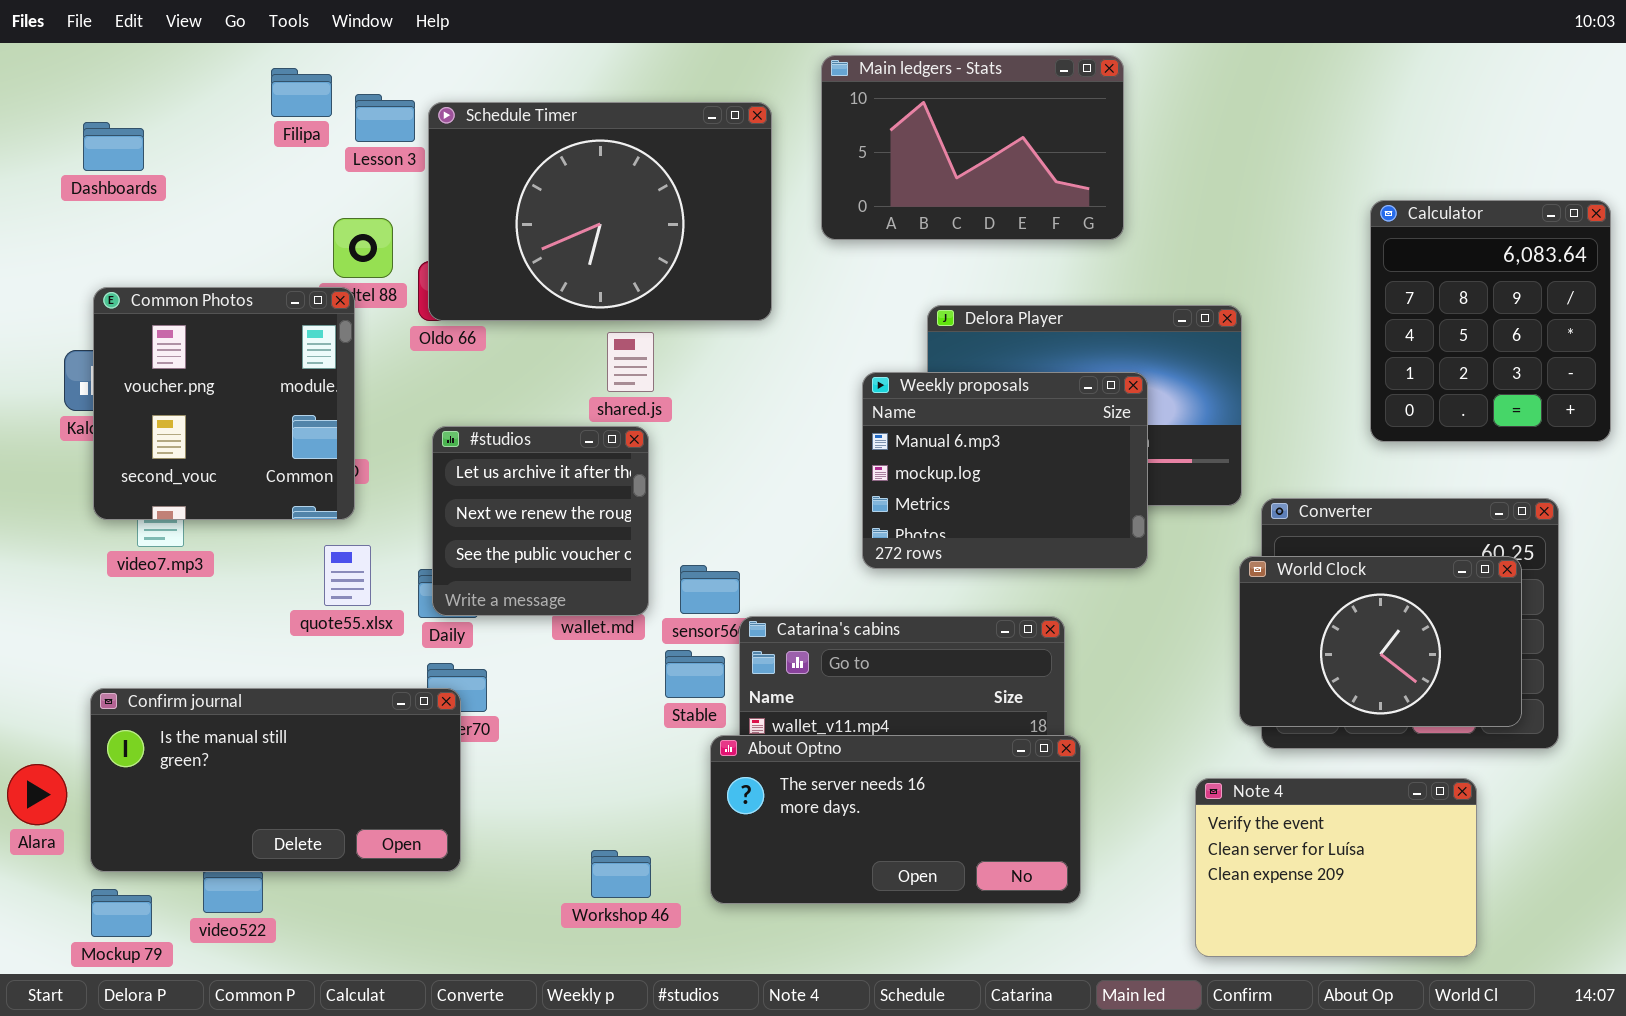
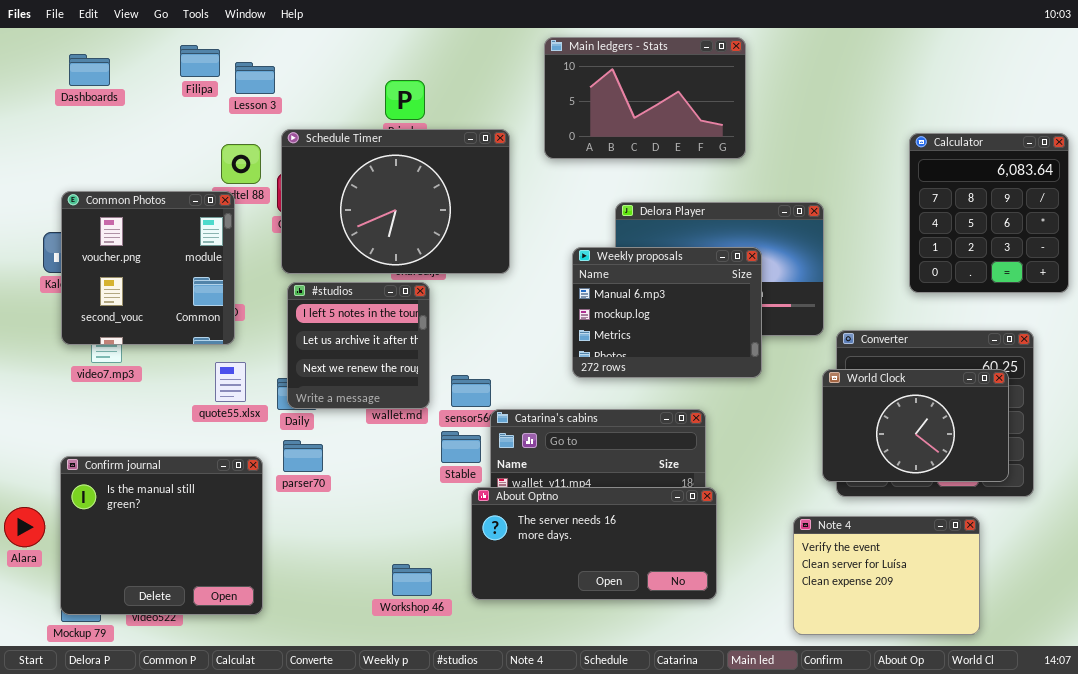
Schedule Timer: [428,102,772,321] -> [281,129,510,274], moved
Dashboards: [83,122,144,171] -> [69,54,110,86], moved
#studios: [432,426,649,616] -> [287,282,430,409], scrolled up 1 row
Confirm journal: [90,688,461,872] -> [60,456,263,615], resized

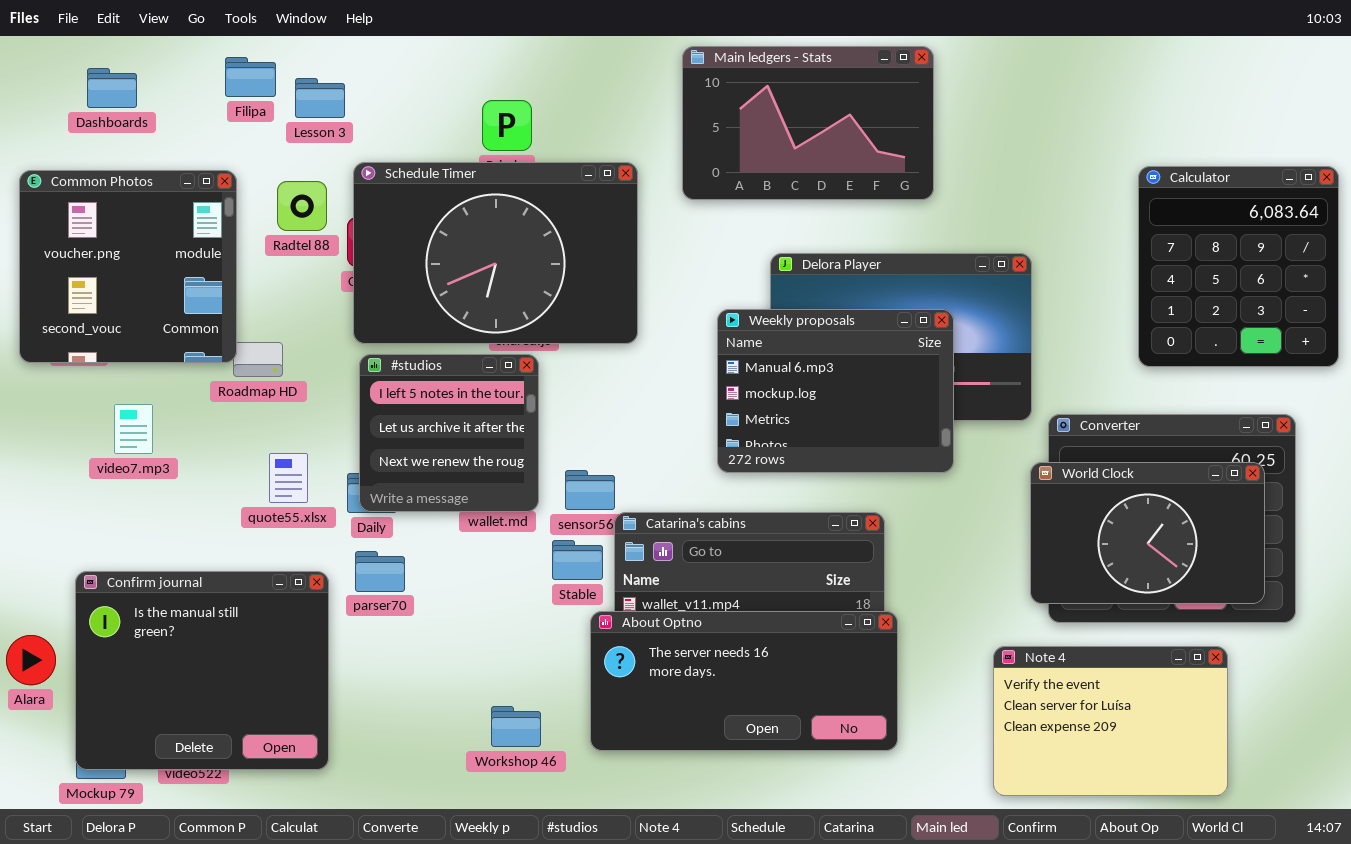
Common Photos: [61,191,235,345] -> [19,170,237,363], moved

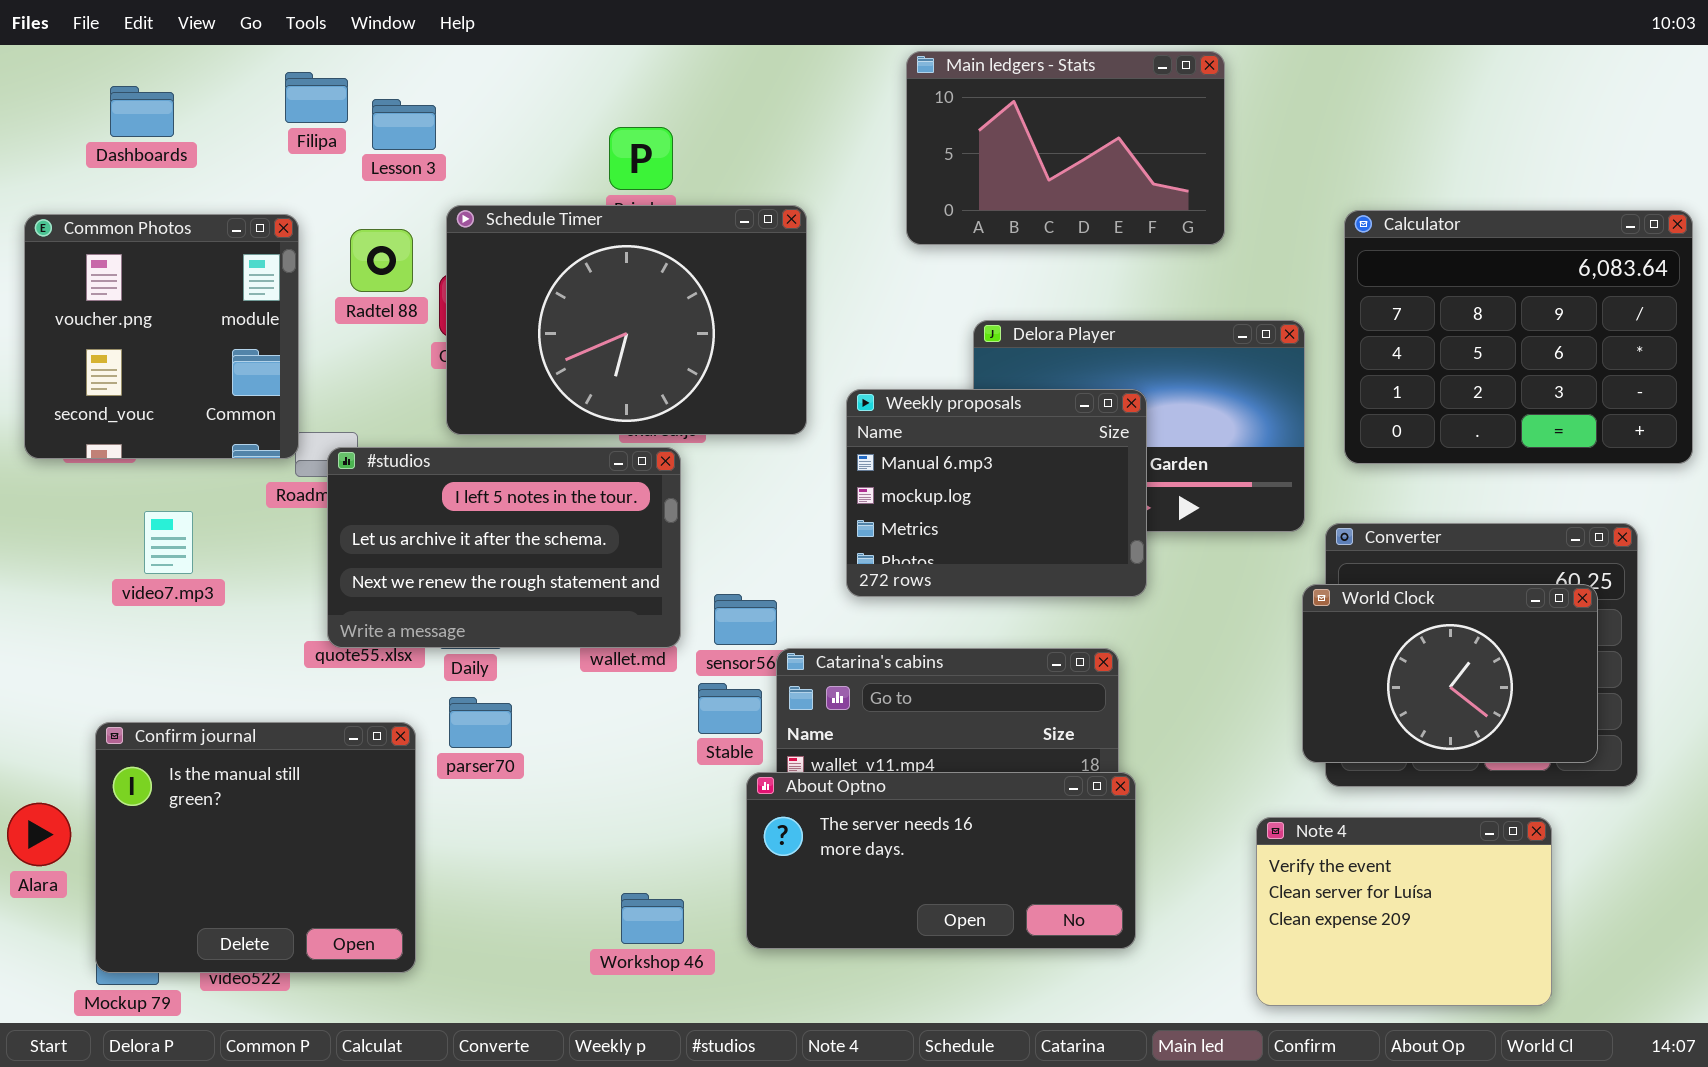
Main ledgers - Stats: [682,46,934,200] -> [906,51,1225,245], moved
Calculator: [1138,166,1339,367] -> [1344,210,1693,464], resized
Weekly proposals: [717,309,954,473] -> [846,389,1147,597], moved
#studios: [359,354,539,512] -> [327,447,681,648], resized

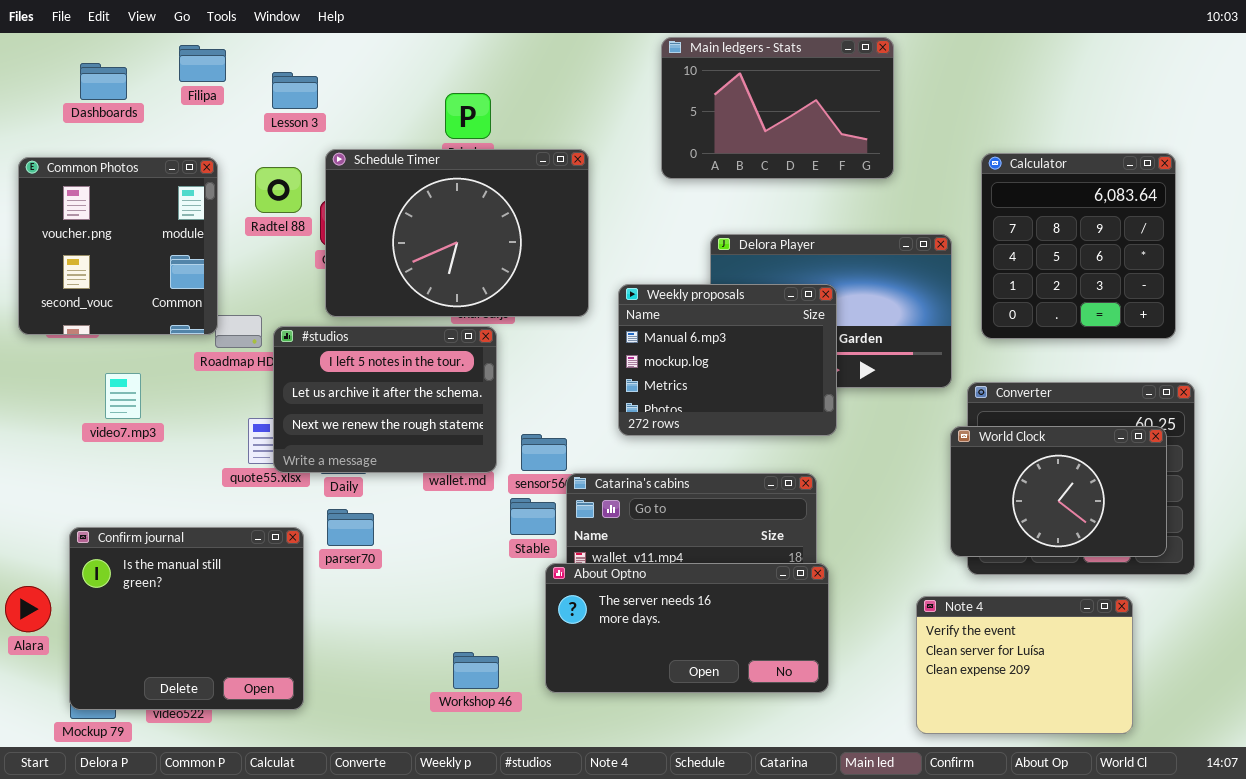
Filipa: [285,72,348,123] -> [179,45,226,82], moved
Calculator: [1344,210,1693,464] -> [981,153,1176,339], resized
#studios: [327,447,681,648] -> [273,326,497,473], resized

